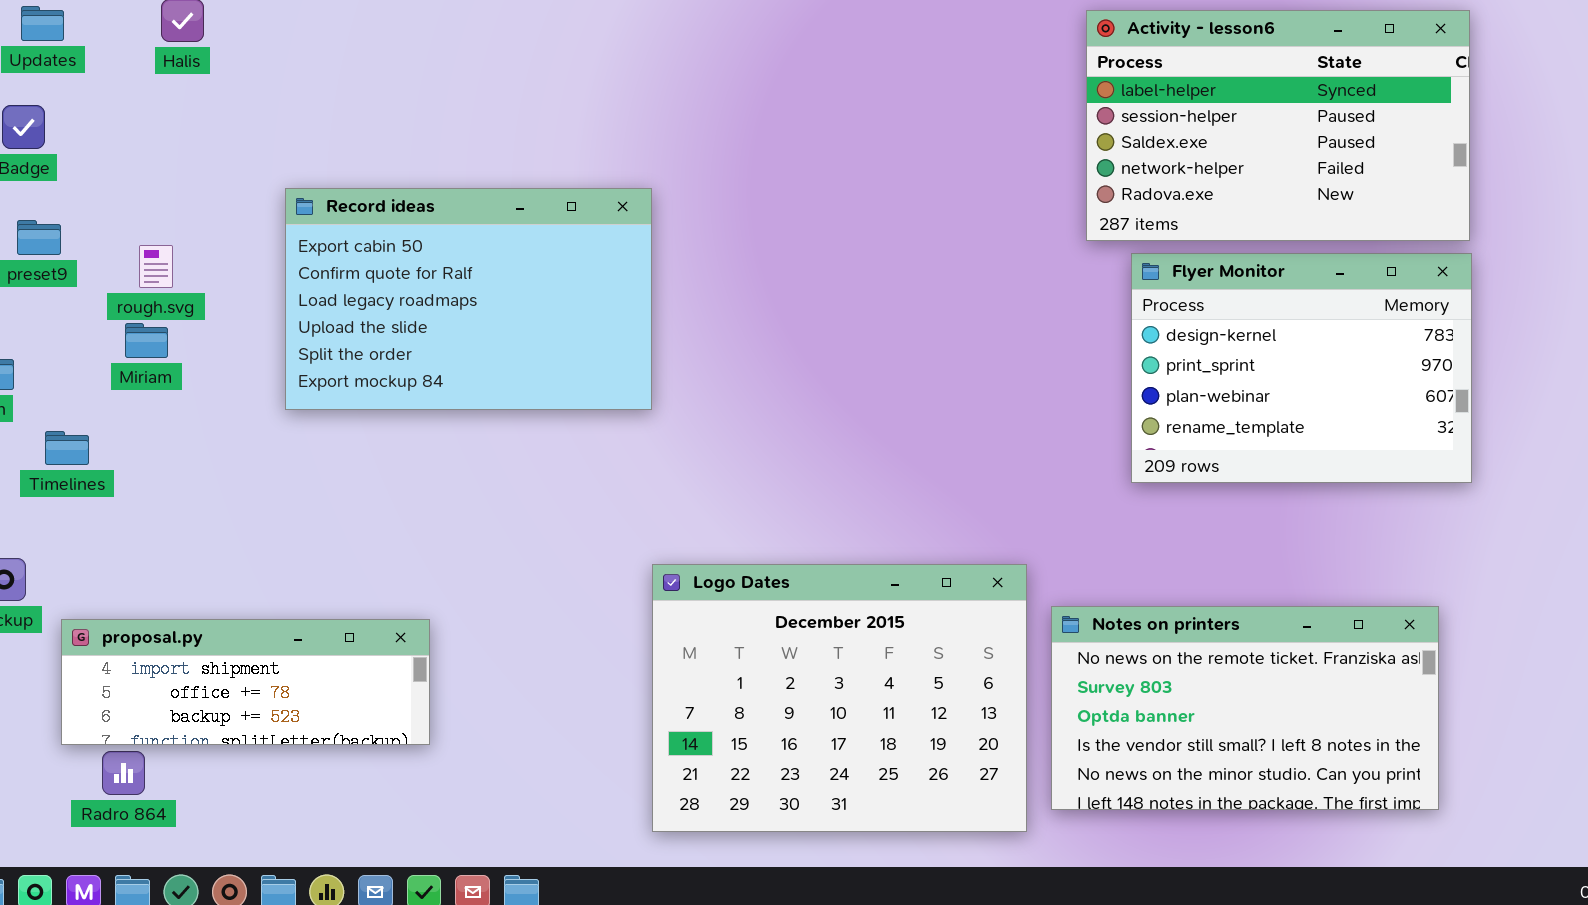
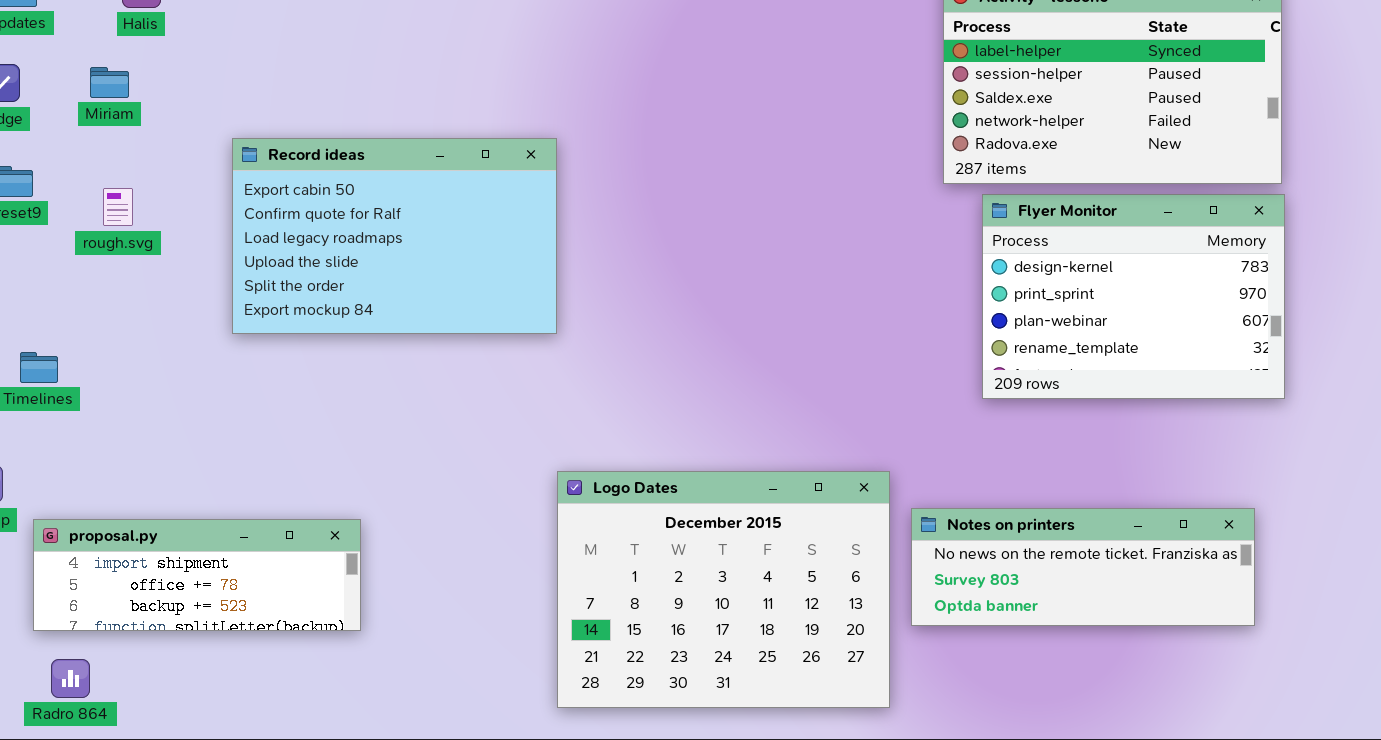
Miriam: [125,323,168,358] -> [90,67,129,98], moved
Notes on printers: [1051,606,1439,810] -> [911,508,1255,626], resized
Radro 864: [102,751,145,795] -> [51,659,90,698], moved

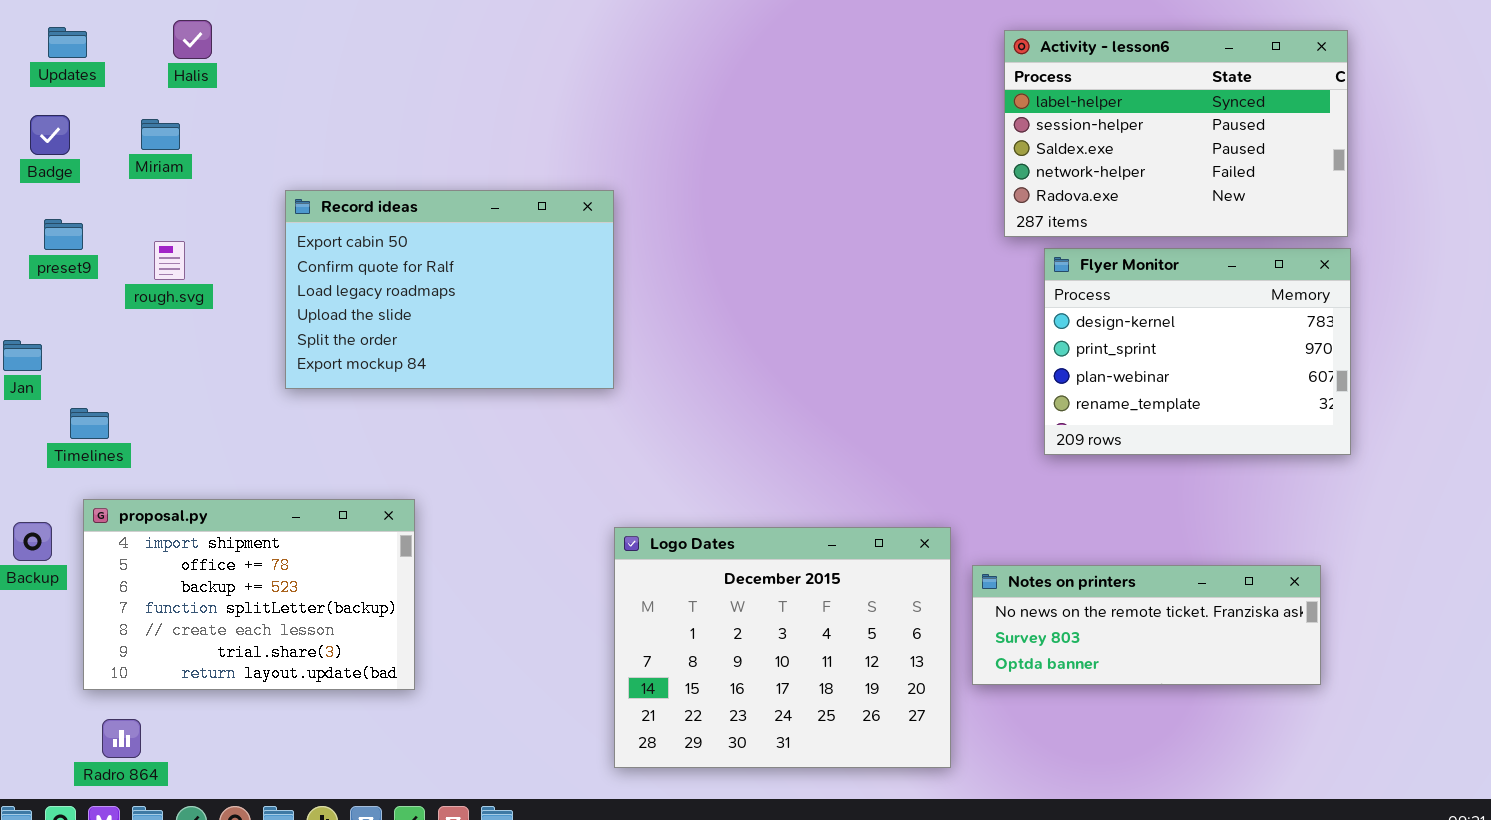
proposal.py: [33,519,361,631] -> [83,499,415,690], resized

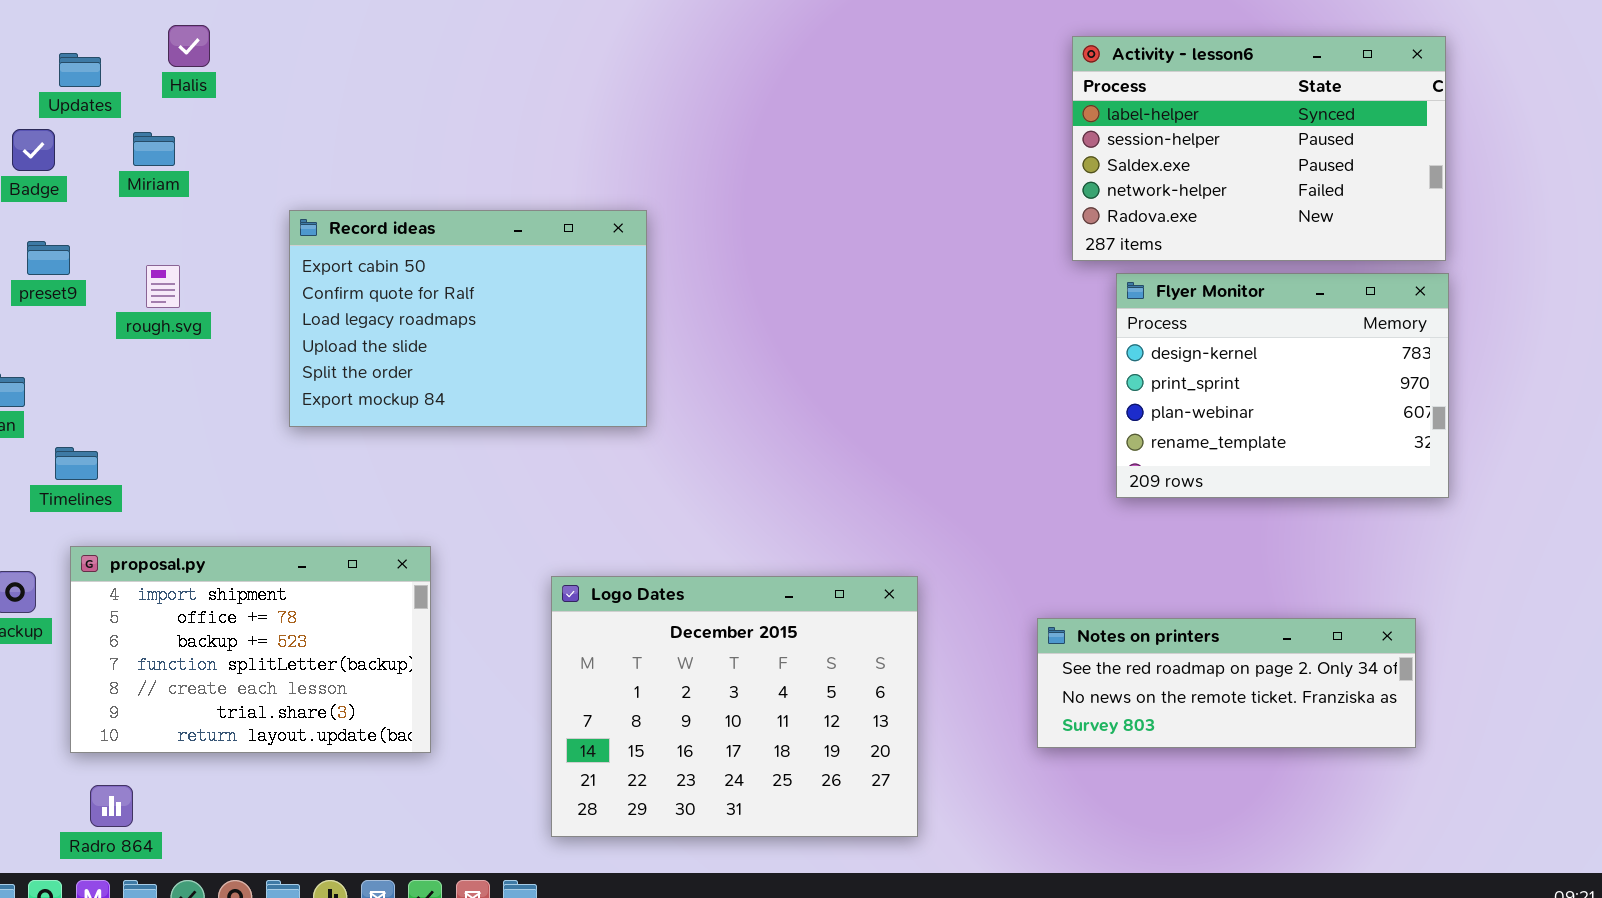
Updates: [48,27,87,58] -> [59,53,101,87], moved
Logo Dates: [614,527,951,768] -> [551,576,918,837], moved
Notes on printers: [972,565,1321,685] -> [1037,618,1416,748], scrolled up 1 row

